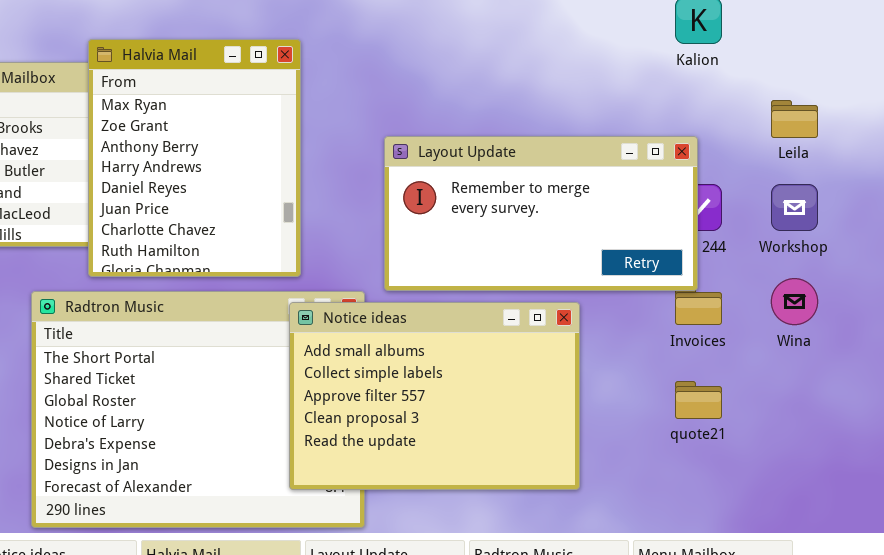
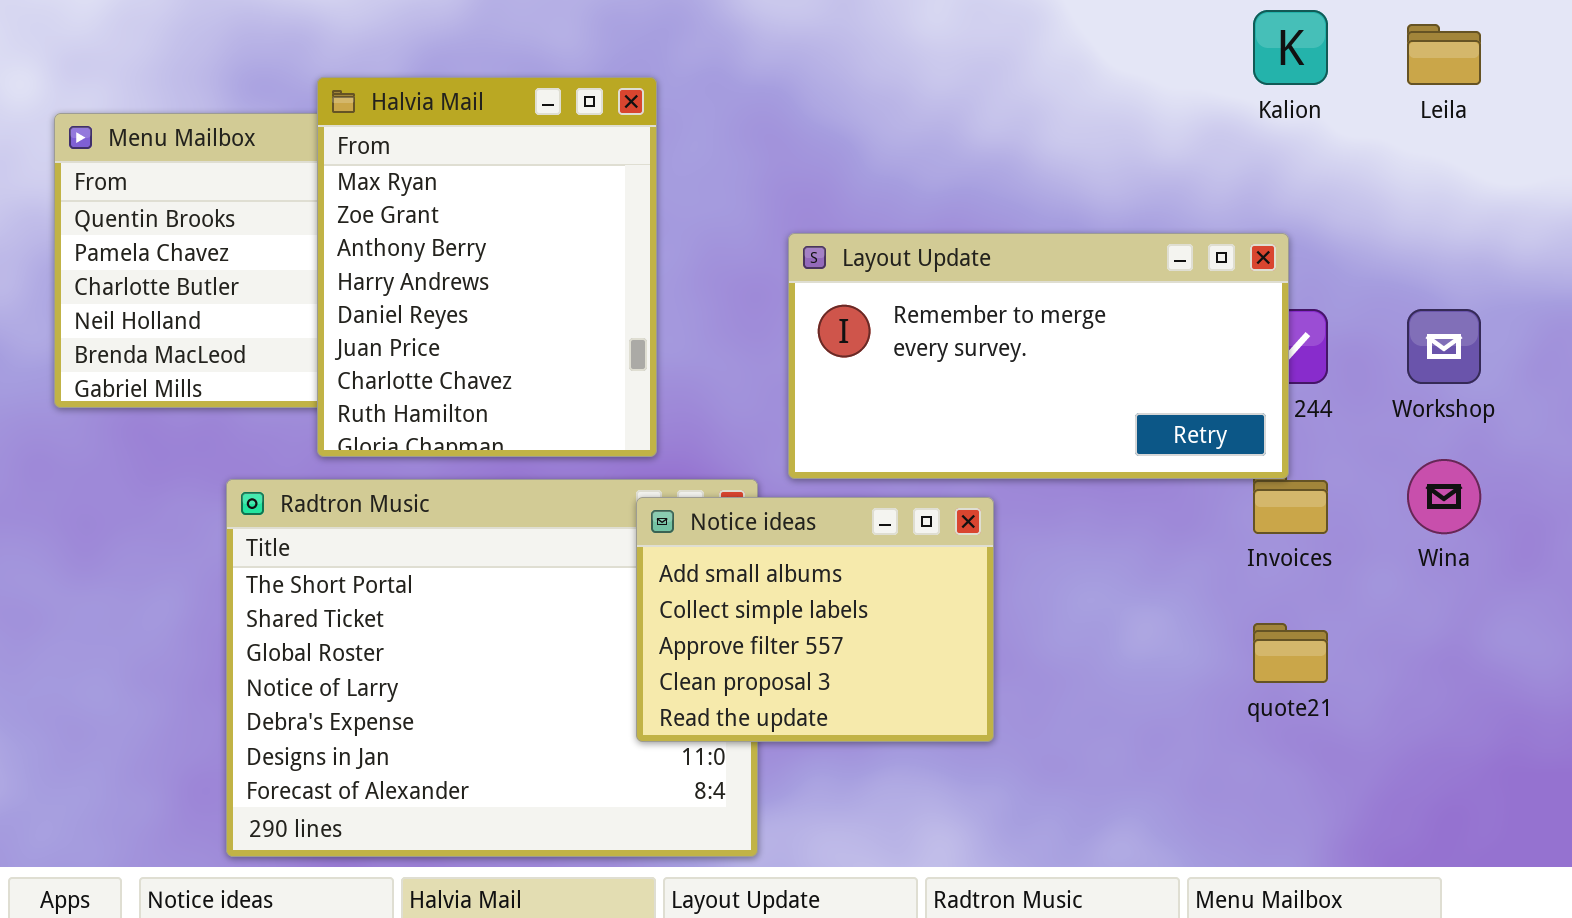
Leila: [771,100,818,138] -> [1407,24,1481,85], moved
Notice ideas: [289,302,580,490] -> [636,497,994,742], resized

